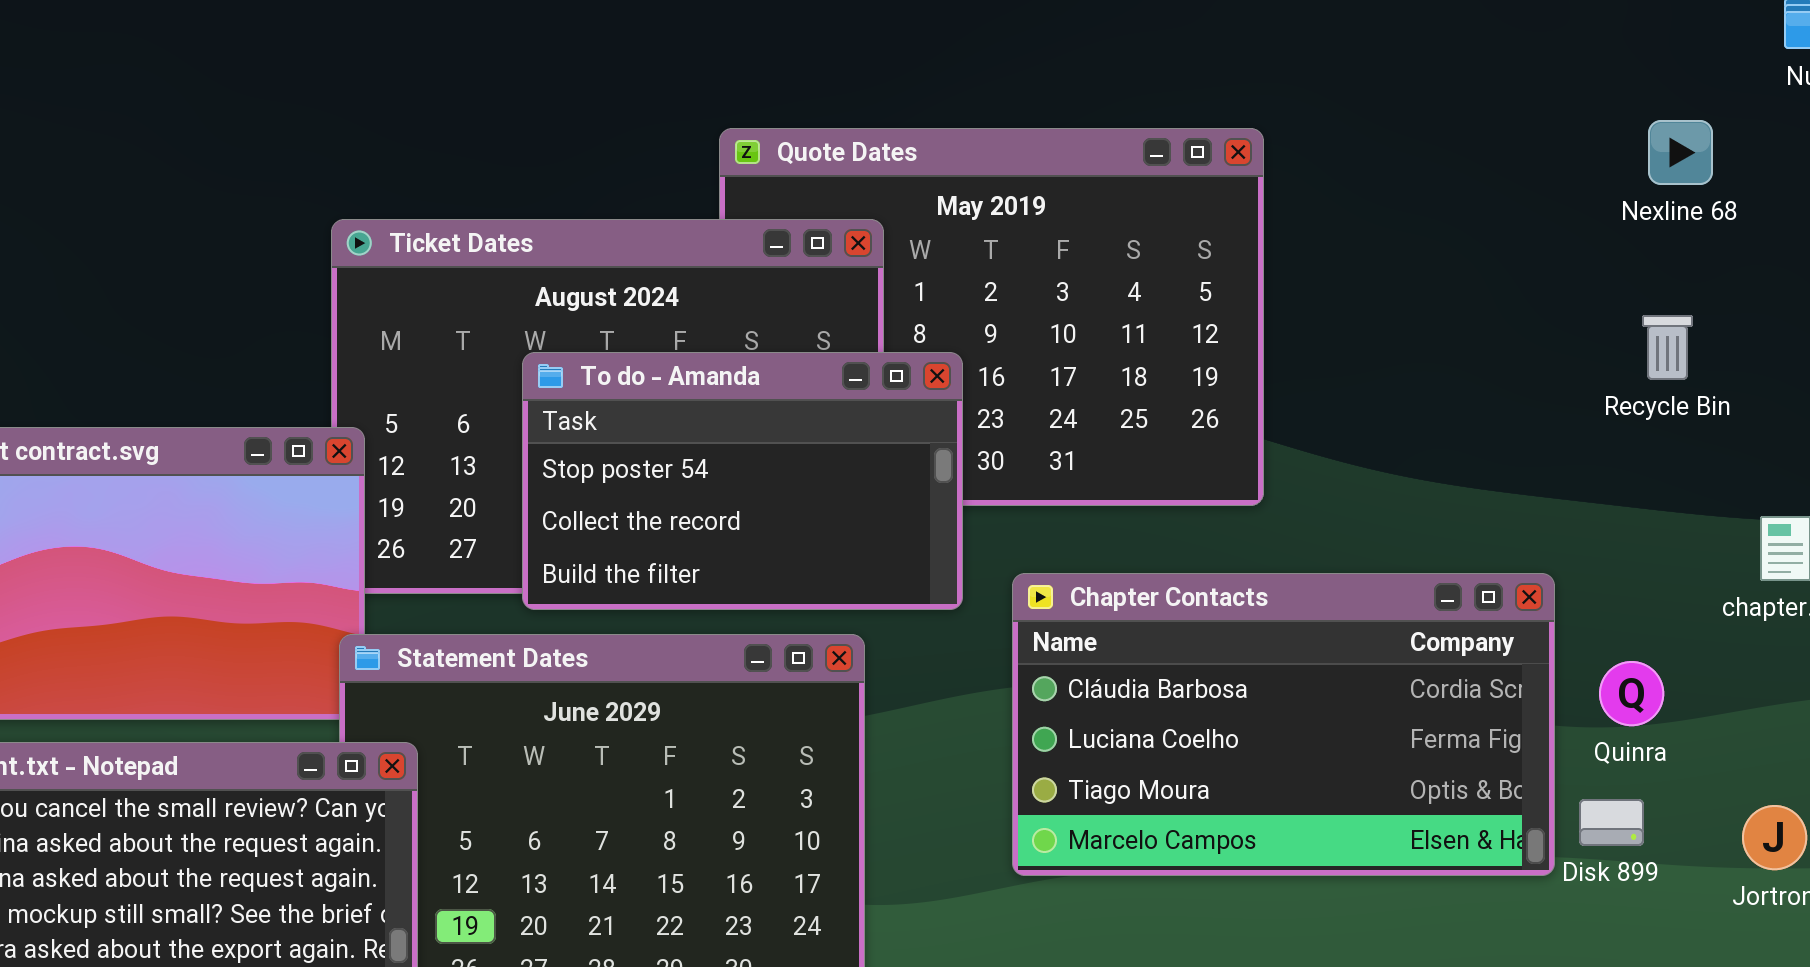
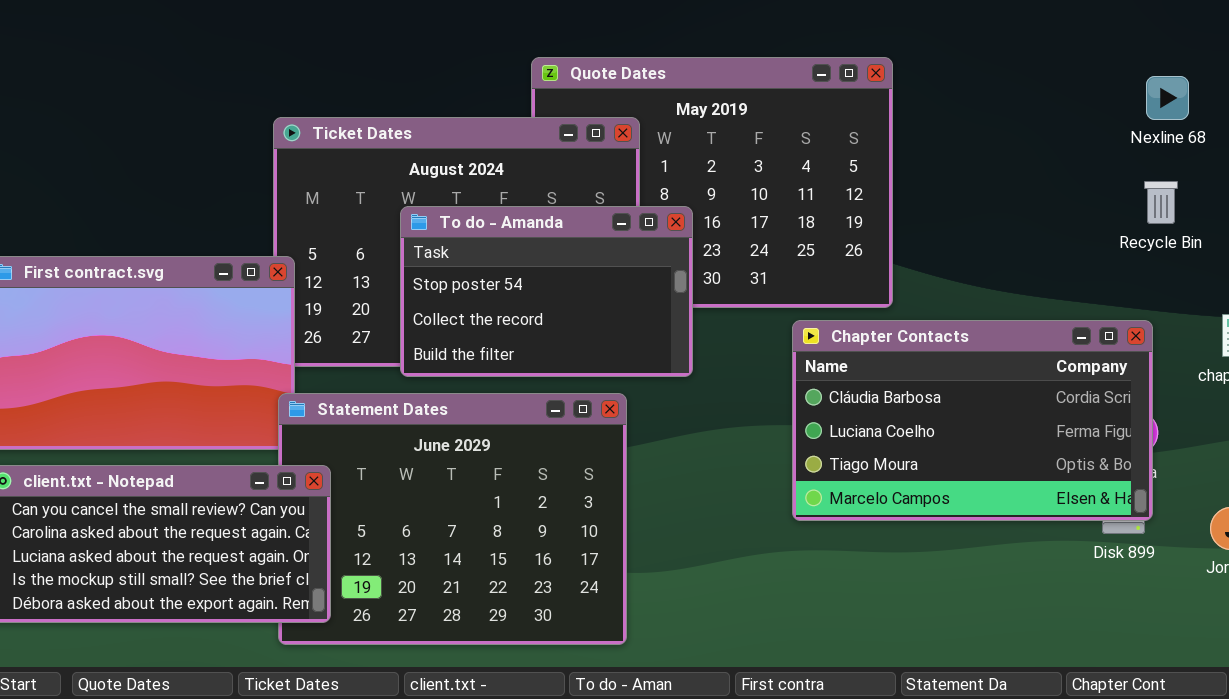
Nexline 68: [1648,120,1713,185] -> [1146,76,1189,120], moved
Chapter Contacts: [1012,573,1555,876] -> [792,320,1153,521], moved

